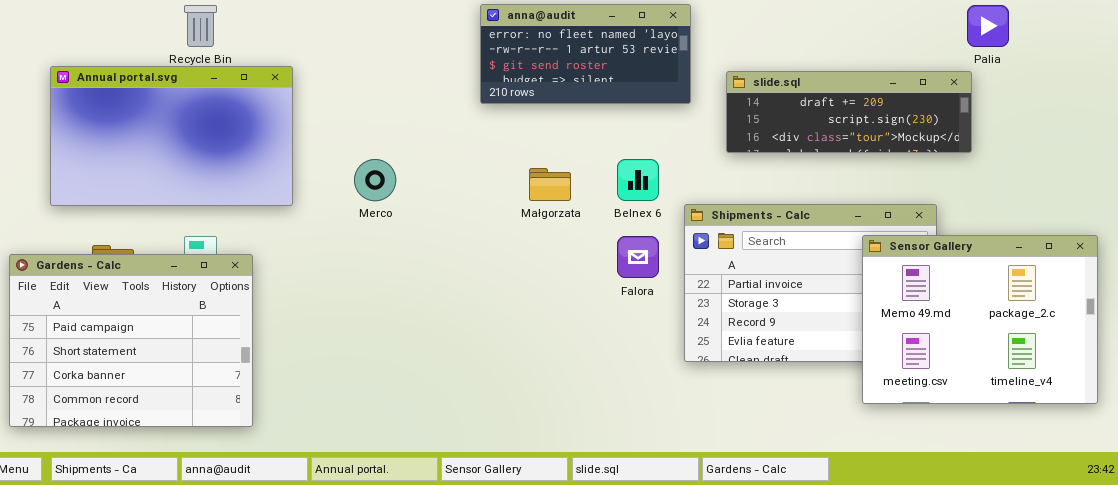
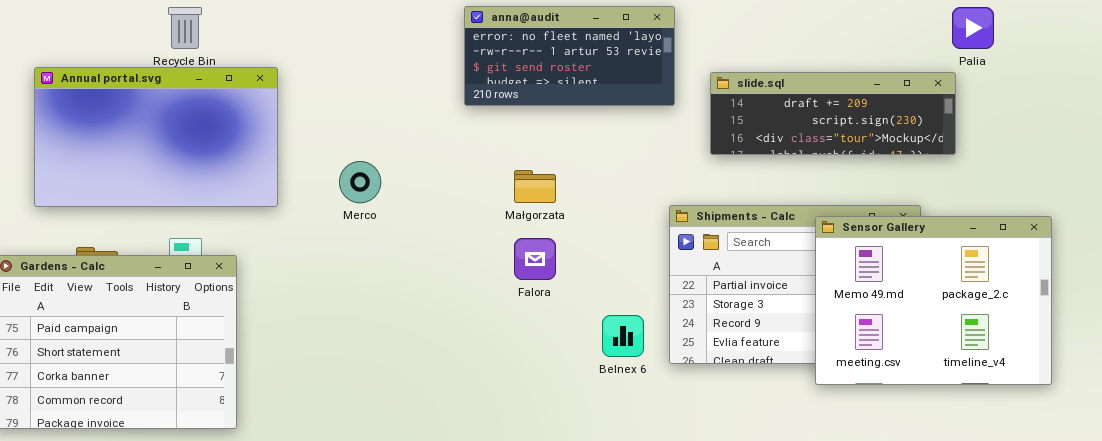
Belnex 6: [617,159,659,201] -> [602,315,644,357], moved
Sensor Gallery: [862,235,1098,404] -> [815,216,1052,385], moved
Falora: [617,236,659,278] -> [514,238,556,280], moved

